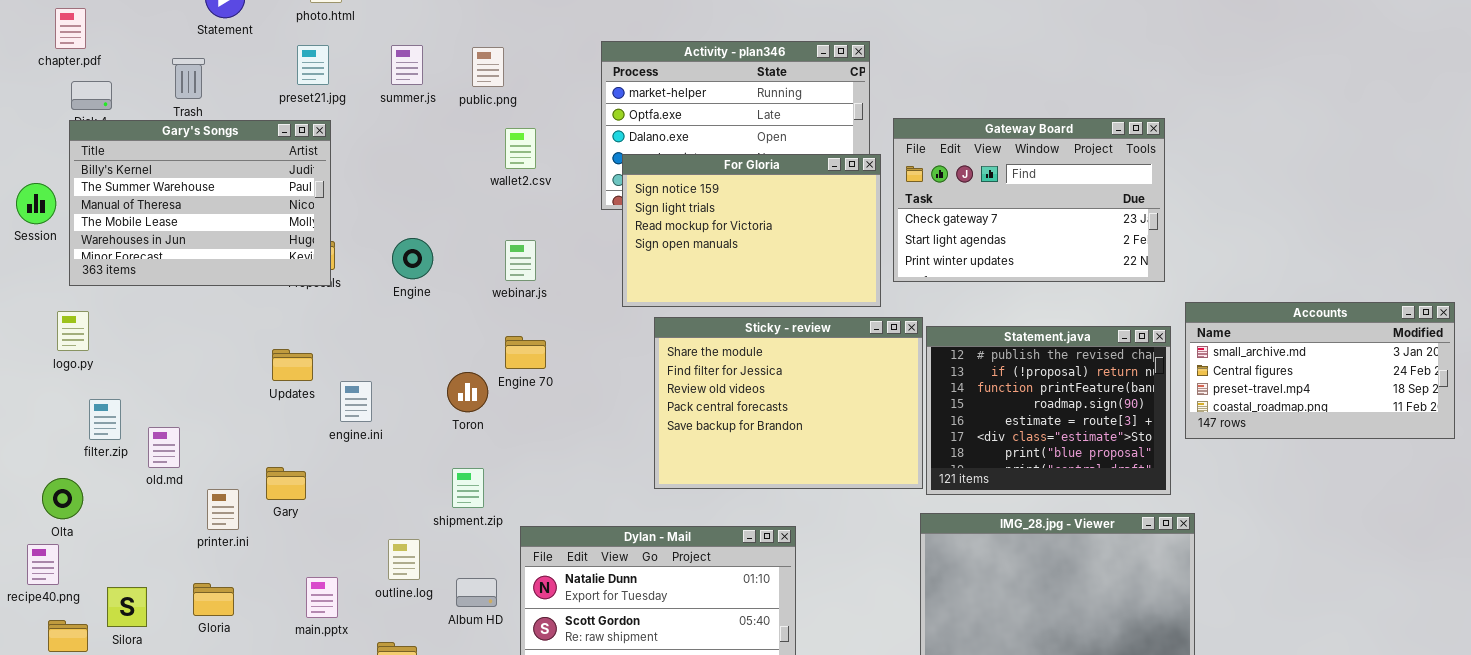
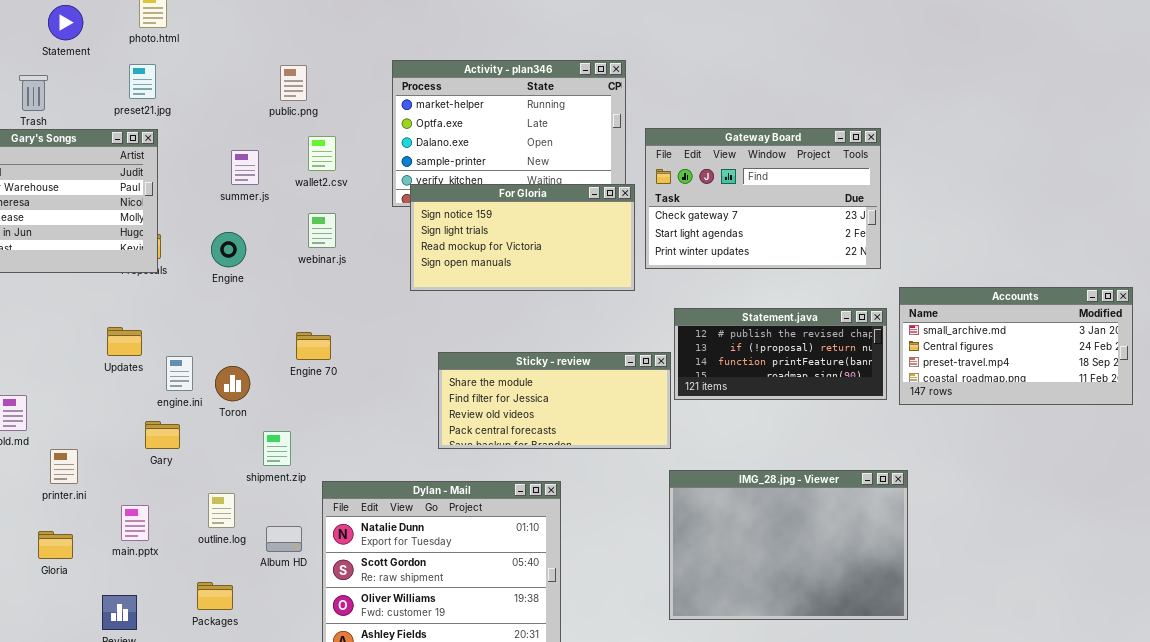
summer.js: [391,45,423,85] -> [231,150,259,185], moved
For Gloria: [622,154,881,307] -> [410,184,635,291], resized
webinar.js: [505,240,536,281] -> [308,213,336,248], moved
Sticky - review: [654,317,923,489] -> [438,352,671,449], resized
Statement.java: [926,326,1171,495] -> [674,308,887,400], resized
Engine 70: [505,336,546,369] -> [296,332,331,360], moved
Toron: [447,372,488,412] -> [215,366,250,401], moved
Gary: [266,467,306,500] -> [145,421,180,449], moved
main.pptx: [306,577,338,618] -> [121,505,149,541], moved

